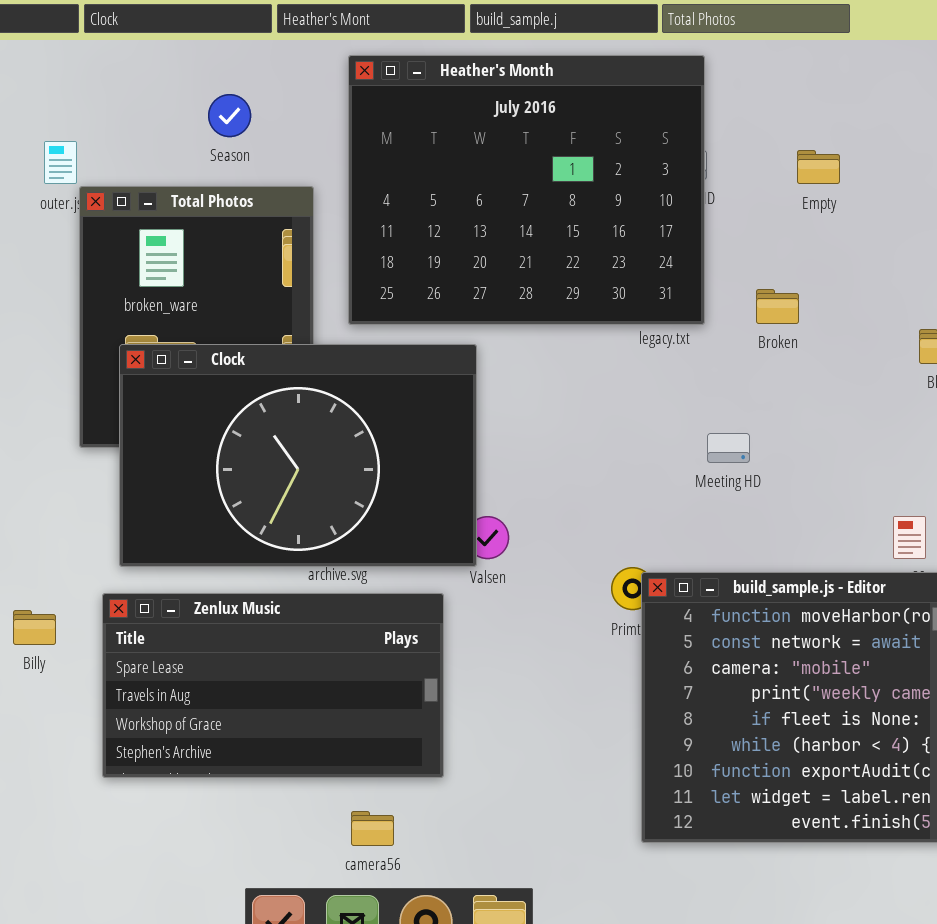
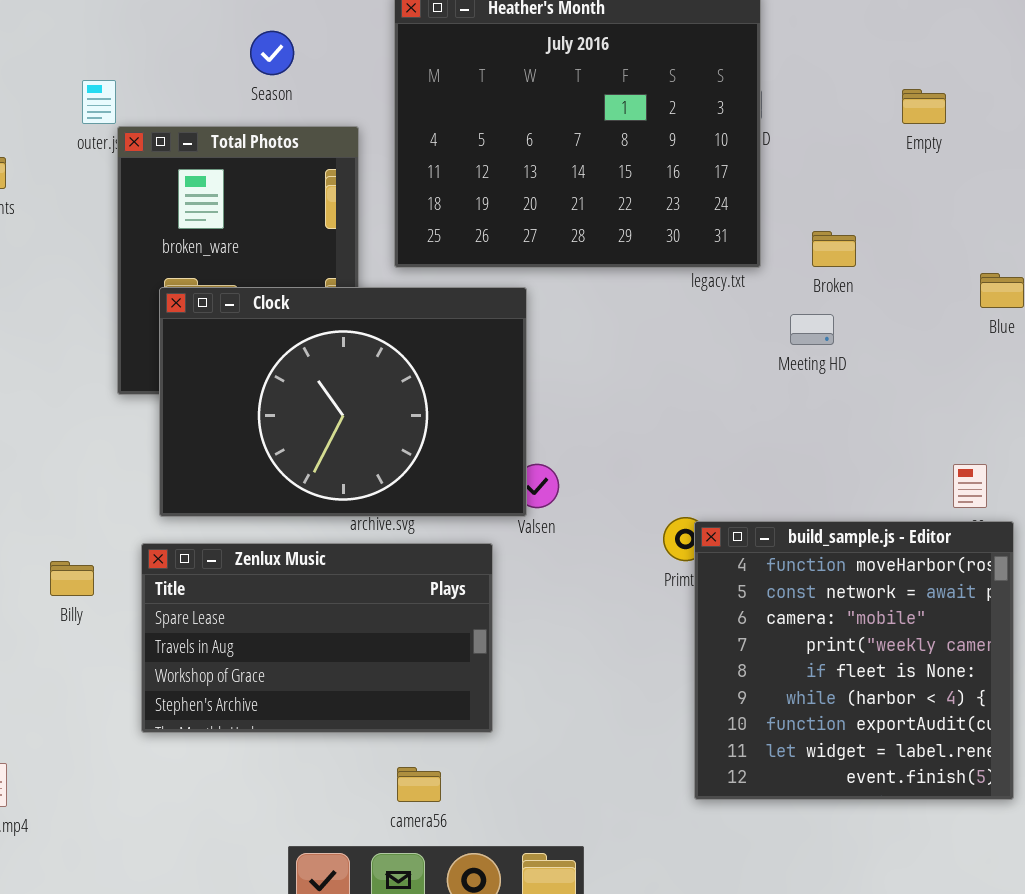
Empty: [797,150,840,184] -> [902,89,946,124], moved
Meeting HD: [707,433,750,463] -> [790,314,834,345], moved

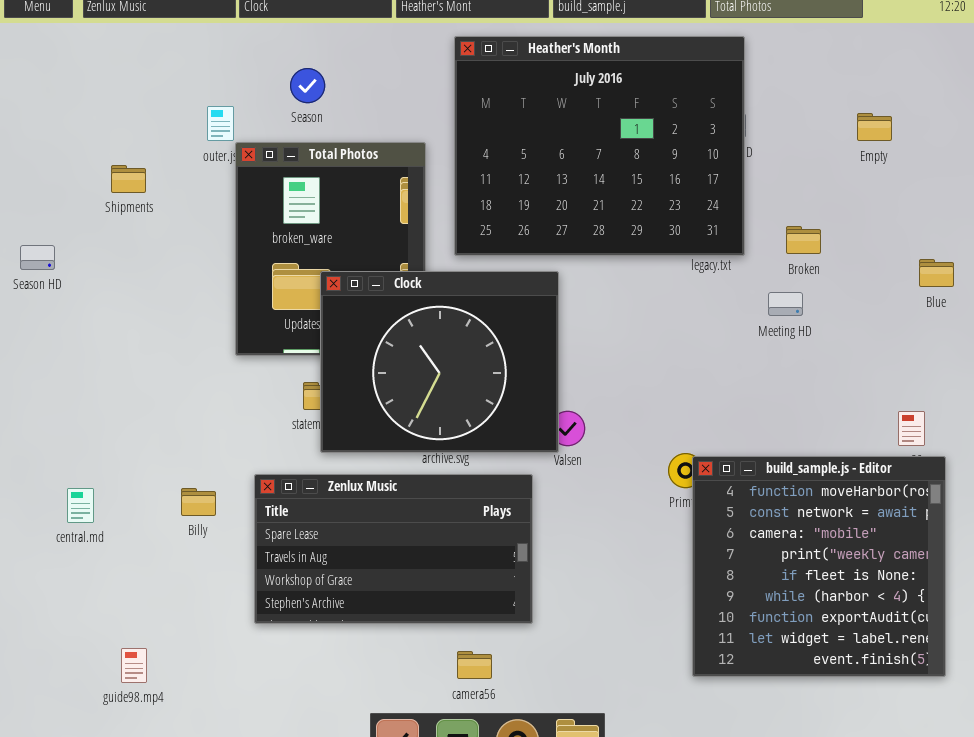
Season: [250,31,294,75] -> [290,68,325,103], moved
Clock: [159,287,527,517] -> [320,271,559,453], resized

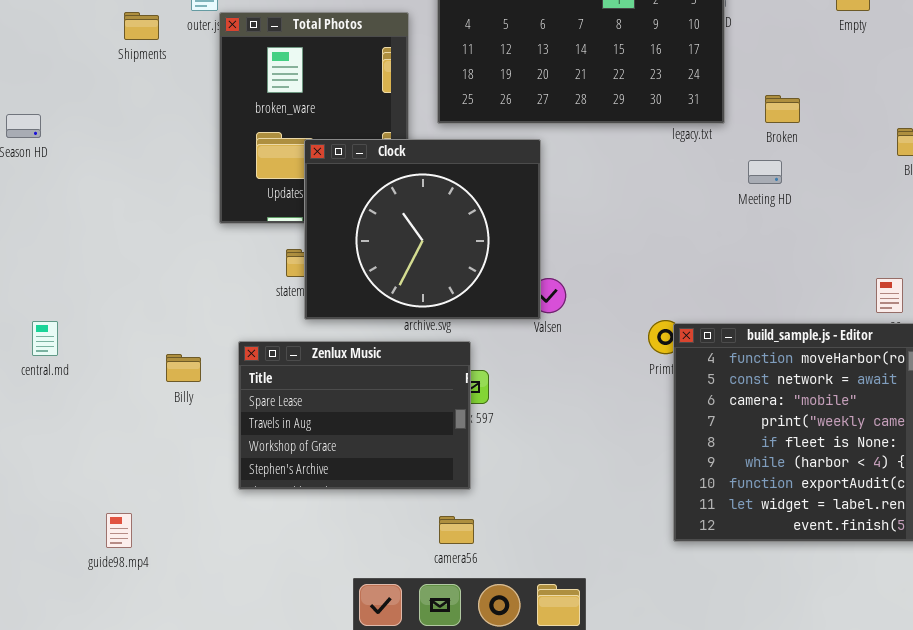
Shipments: [111,165,146,193] -> [124,12,159,40], moved
Zenlux Music: [254,474,533,624] -> [238,341,471,490], resized
central.md: [67,488,94,523] -> [32,321,58,356], moved

